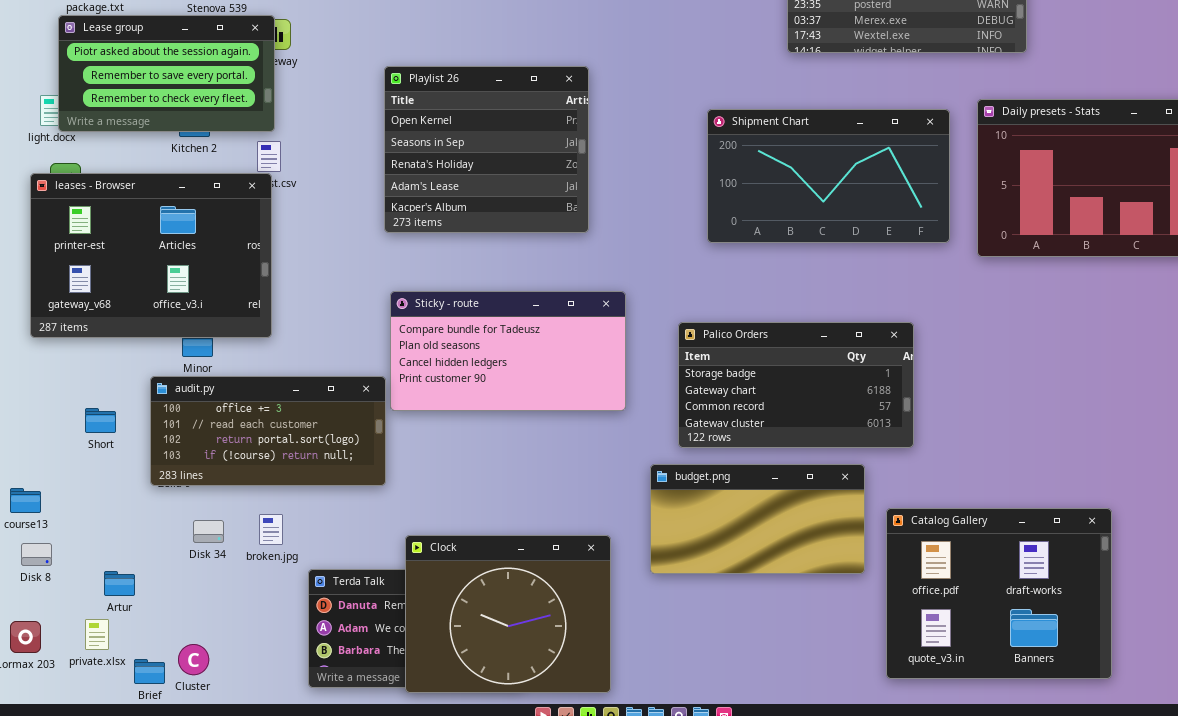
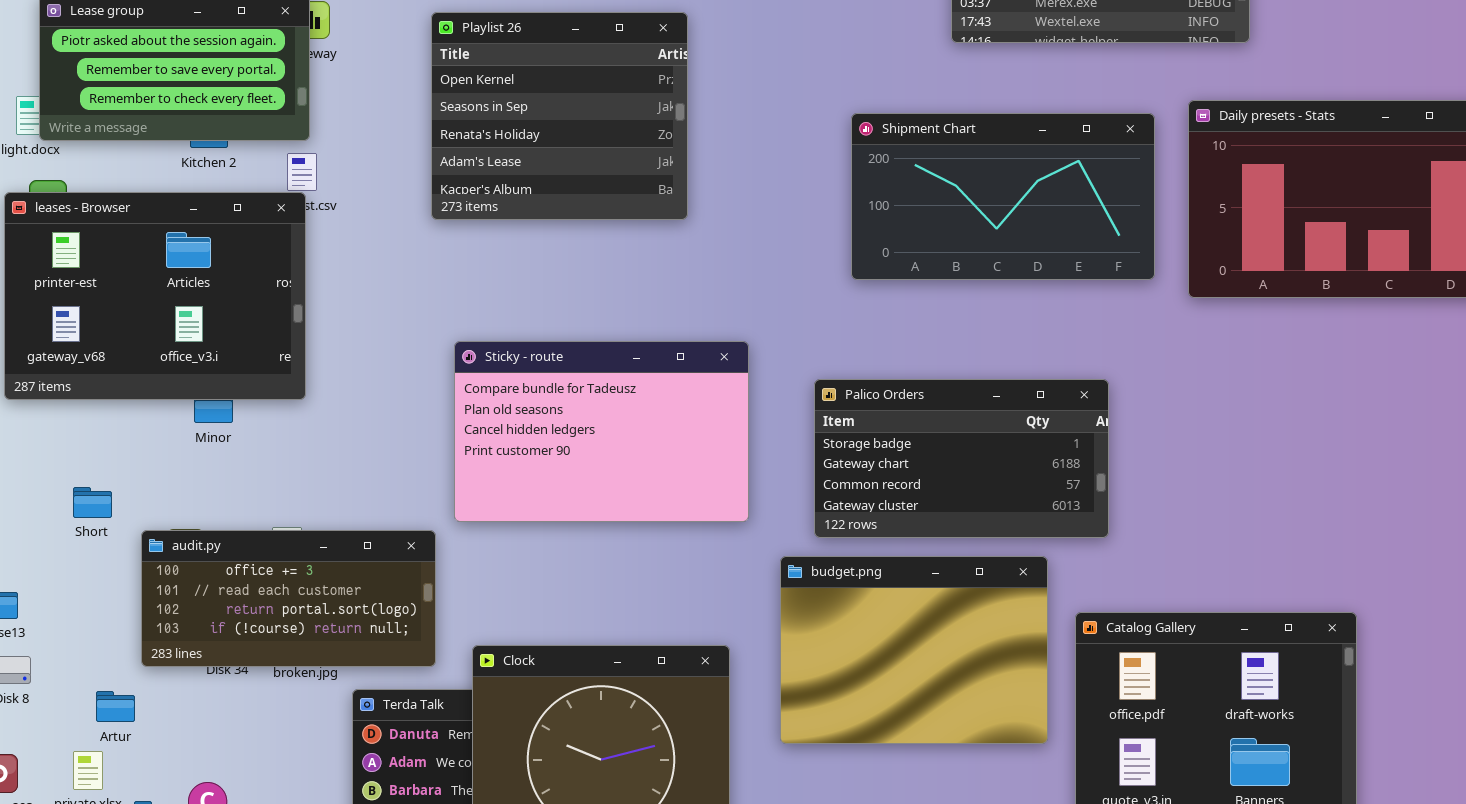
Playlist 26: [384,66,589,233] -> [431,12,688,220], moved
Sticky - route: [390,291,626,411] -> [454,341,749,522], resized
audit.py: [150,376,386,486] -> [141,530,436,667], moved
budget.png: [650,464,865,574] -> [780,556,1048,744], resized

